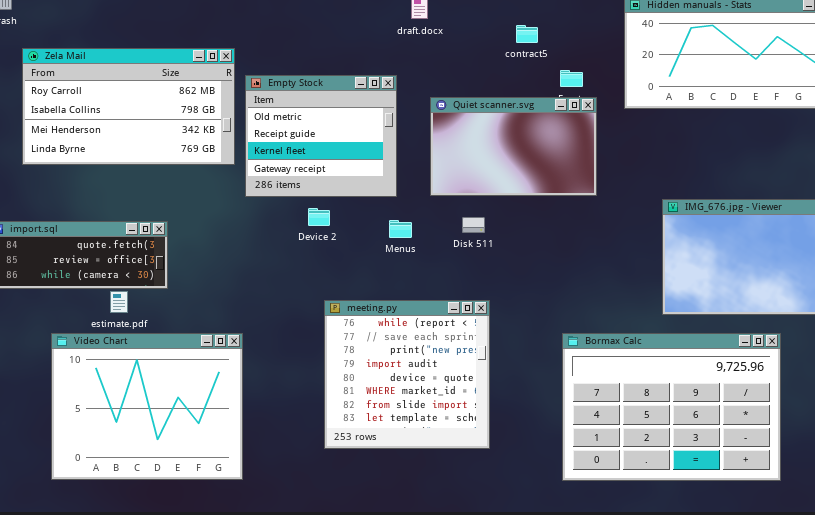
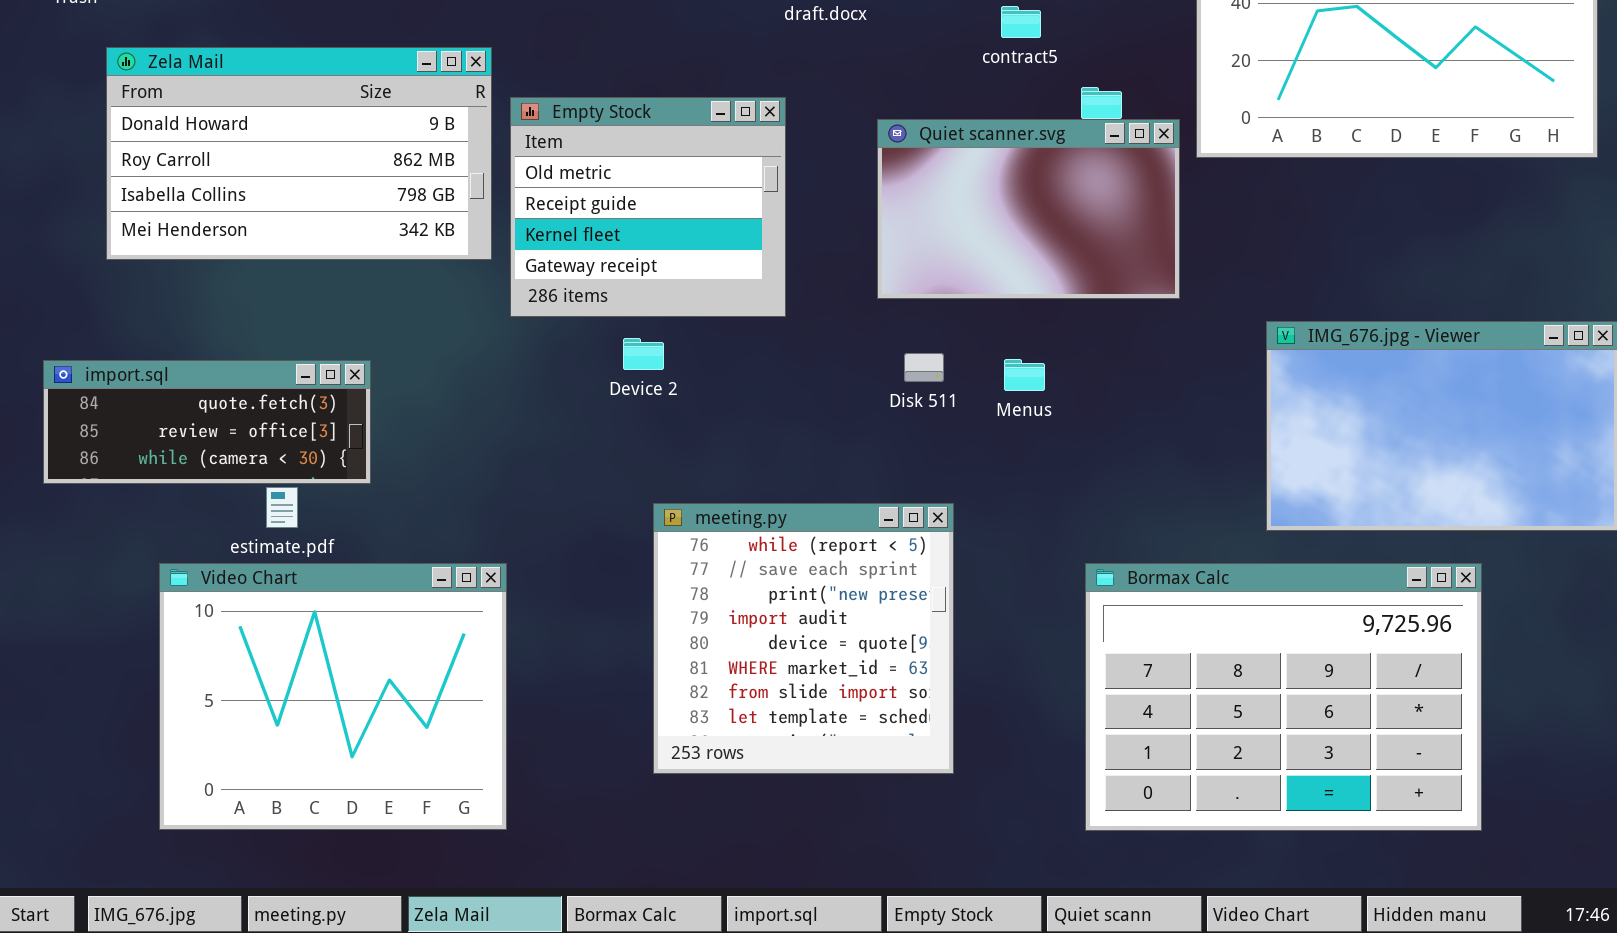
Zela Mail: [22,48,235,165] -> [106,47,492,260], scrolled up 1 row
Quiet scanner.svg: [430,97,597,196] -> [877,119,1180,299], moved
Menus: [389,220,412,238] -> [1004,359,1045,391], moved

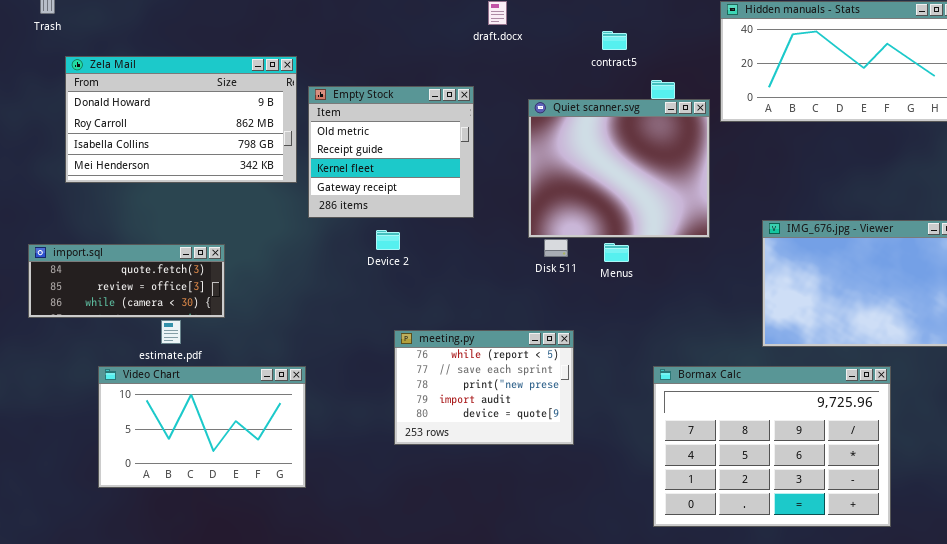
Quiet scanner.svg: [877,119,1180,299] -> [528,99,710,238], resized
meeting.py: [653,503,954,774] -> [394,330,574,445], resized
Video Chart: [159,563,507,830] -> [98,366,306,488], resized

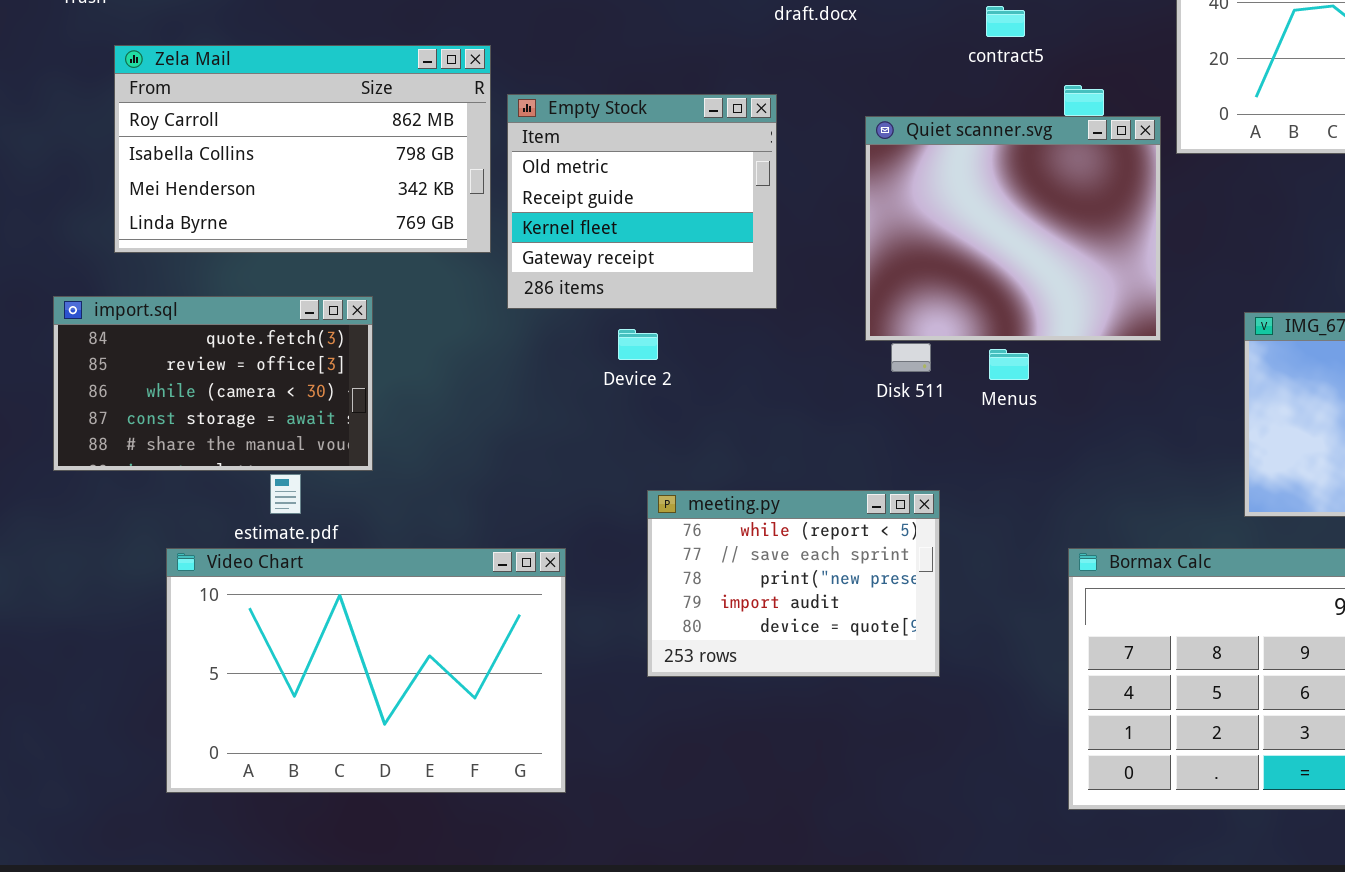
Zela Mail: [65,56,297,183] -> [114,45,491,253], scrolled down 1 row
import.sql: [28,244,225,318] -> [53,296,373,471], resized
Video Chart: [98,366,306,488] -> [166,548,566,793], resized

